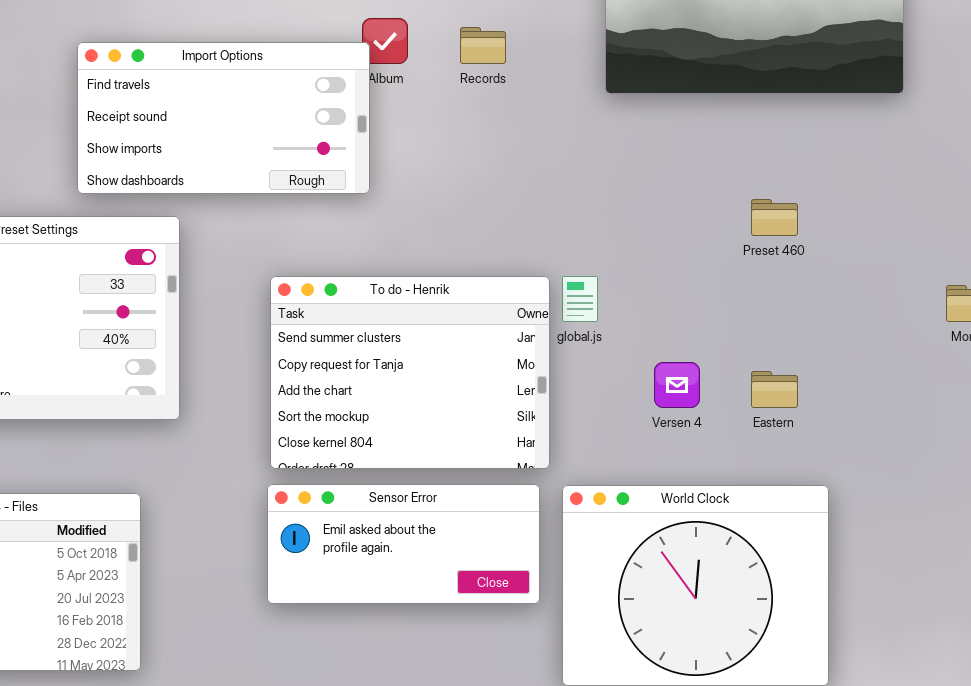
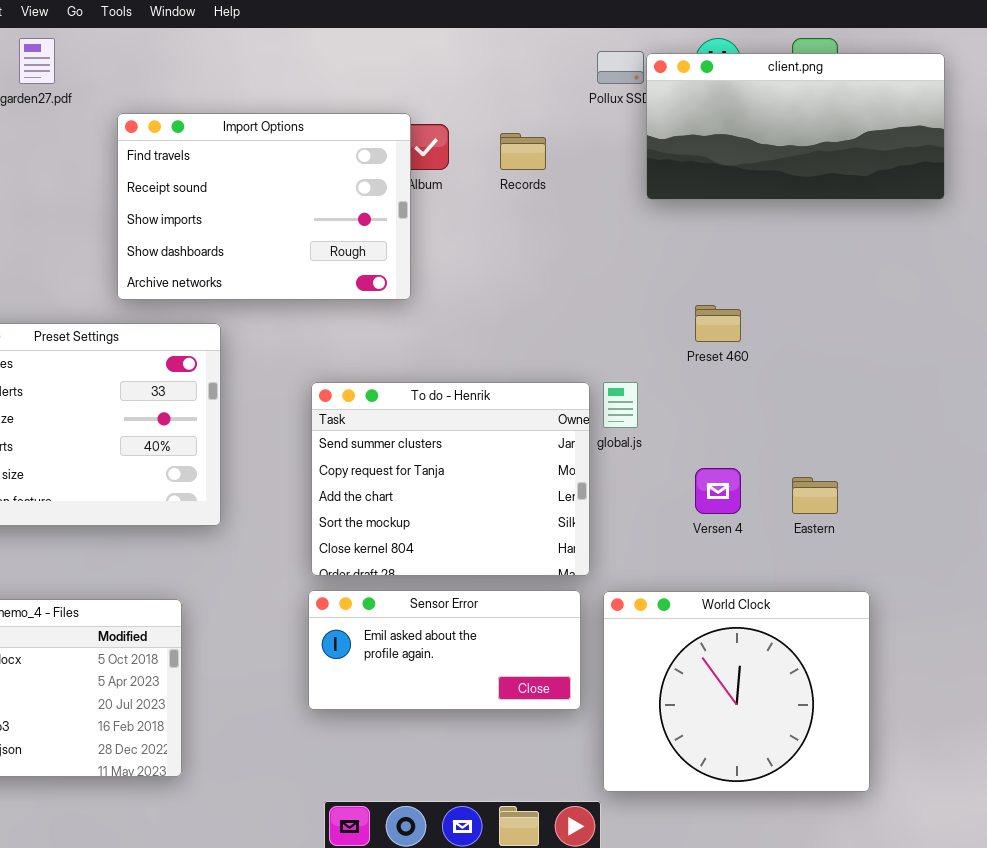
Import Options: [77,42,370,194] -> [117,113,411,300], resized
Preset 460: [751,199,798,236] -> [695,305,741,342], moved

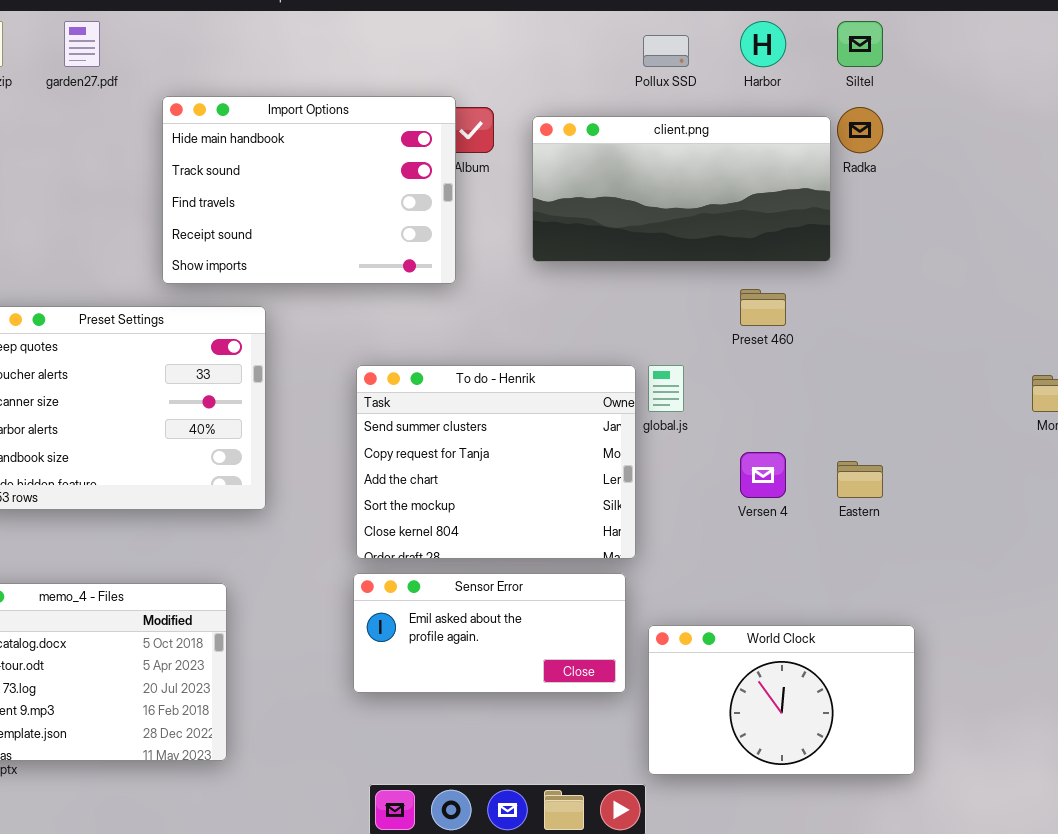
client.png: [646,53,945,200] -> [532,116,831,262], moved
Import Options: [117,113,411,300] -> [162,96,456,284], scrolled up 2 rows
World Clock: [603,591,870,792] -> [648,625,915,775], resized

